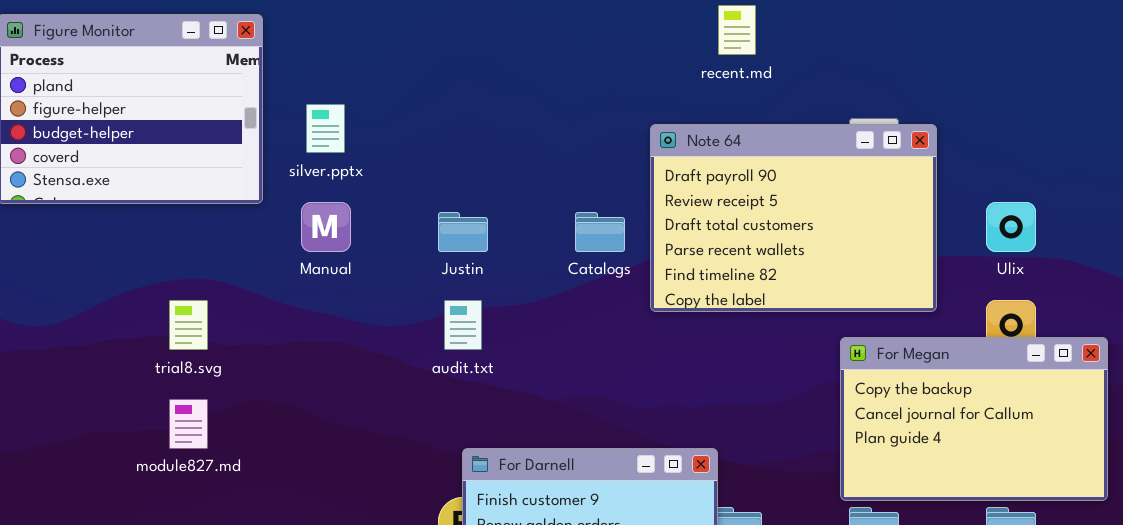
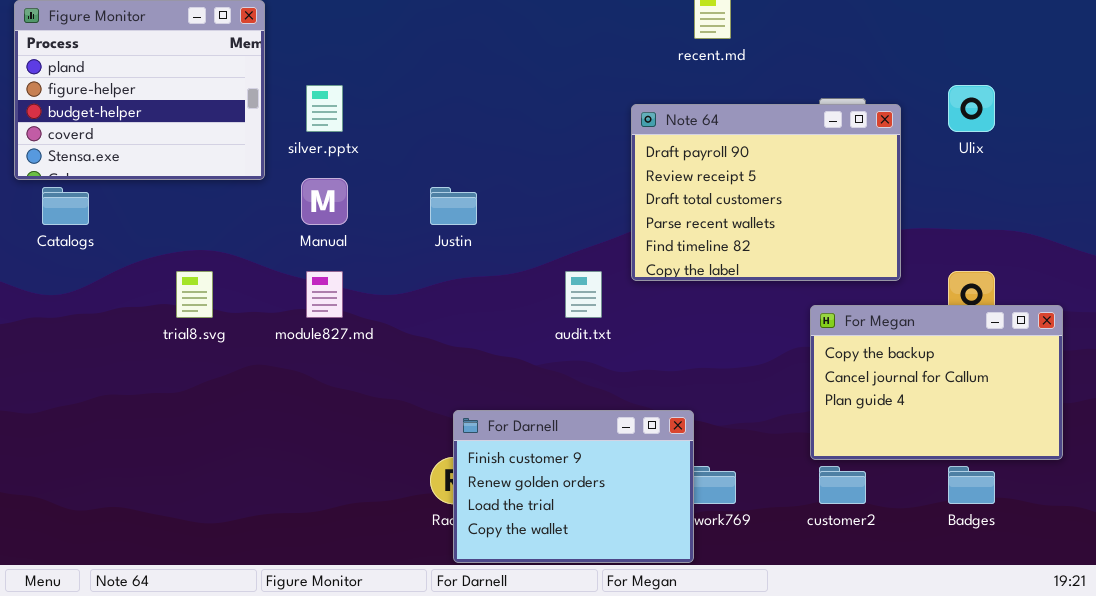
Ulix: [986,202,1036,252] -> [948,85,995,132], moved
Catalogs: [575,212,625,252] -> [42,187,89,225], moved
audit.txt: [444,300,482,350] -> [565,271,602,318], moved
module827.md: [169,399,208,449] -> [306,271,343,318], moved

